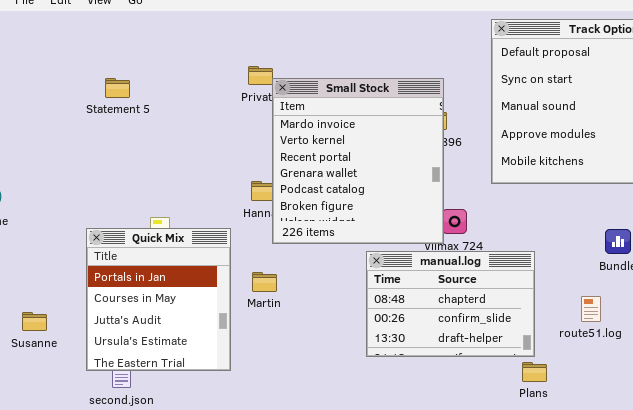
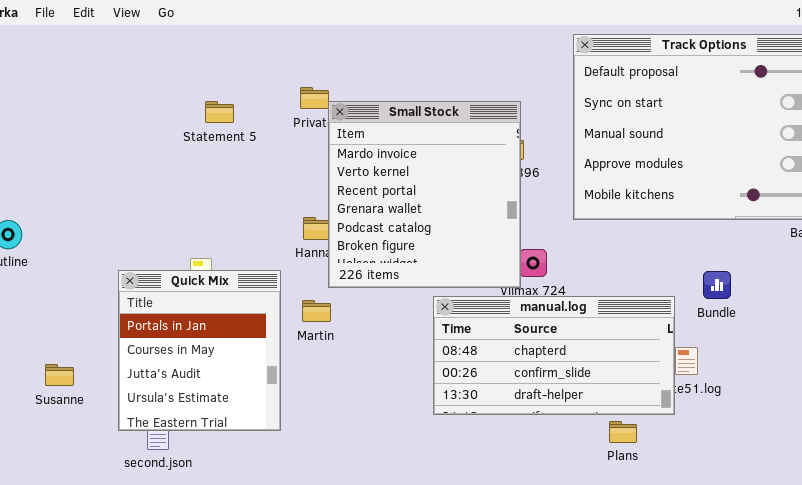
Statement 5: [105,78,130,98] -> [205,101,234,123], moved
manual.log: [366,251,535,357] -> [433,296,675,415], resized
Martin: [252,272,277,292] -> [302,300,331,322], moved

